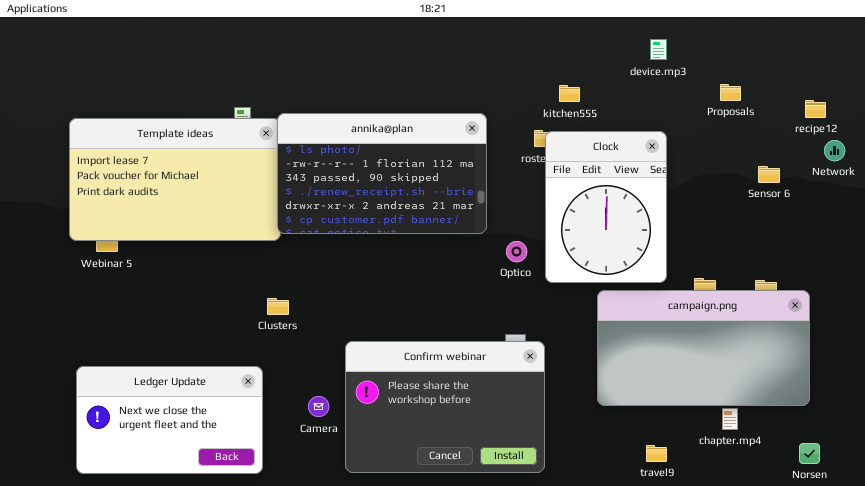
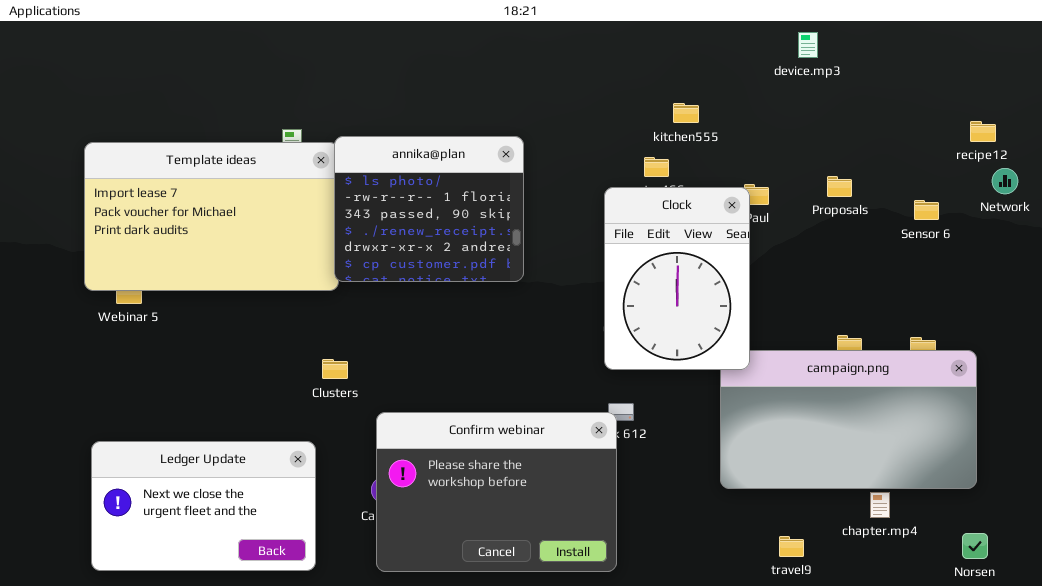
device.mp3: [650,39,667,60] -> [798,32,818,58], moved
Proposals: [720,84,741,101] -> [827,176,852,197], moved
annika@plan: [277,113,487,234] -> [334,136,524,282], resized
Clock: [545,131,667,283] -> [604,187,750,370], moved
Confirm webinar: [345,341,545,473] -> [376,412,617,572], moved

